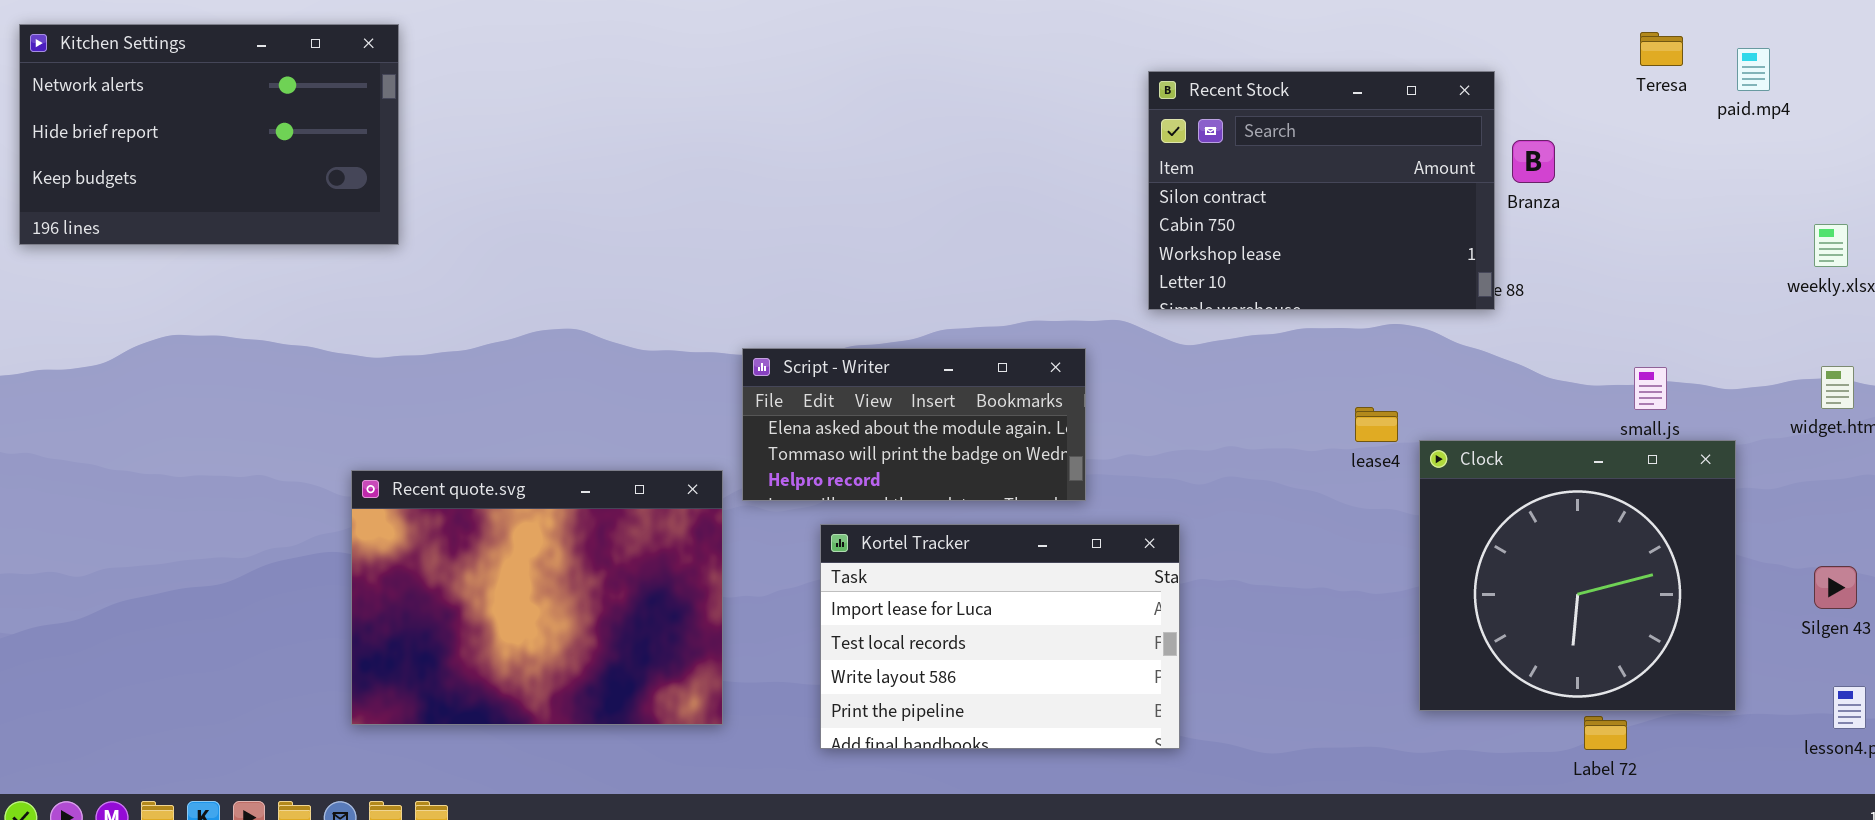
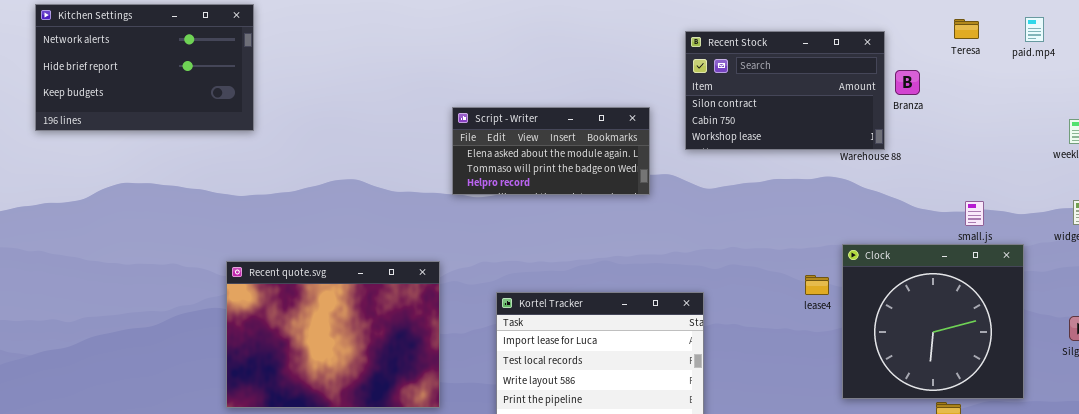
Teresa: [1640,32,1683,66] -> [954,19,979,39], moved
Recent Stock: [1148,71,1495,310] -> [685,31,885,150], resized
Script - Writer: [742,348,1086,501] -> [452,107,650,195], moved
lease4: [1355,407,1398,442] -> [805,275,829,295], moved

